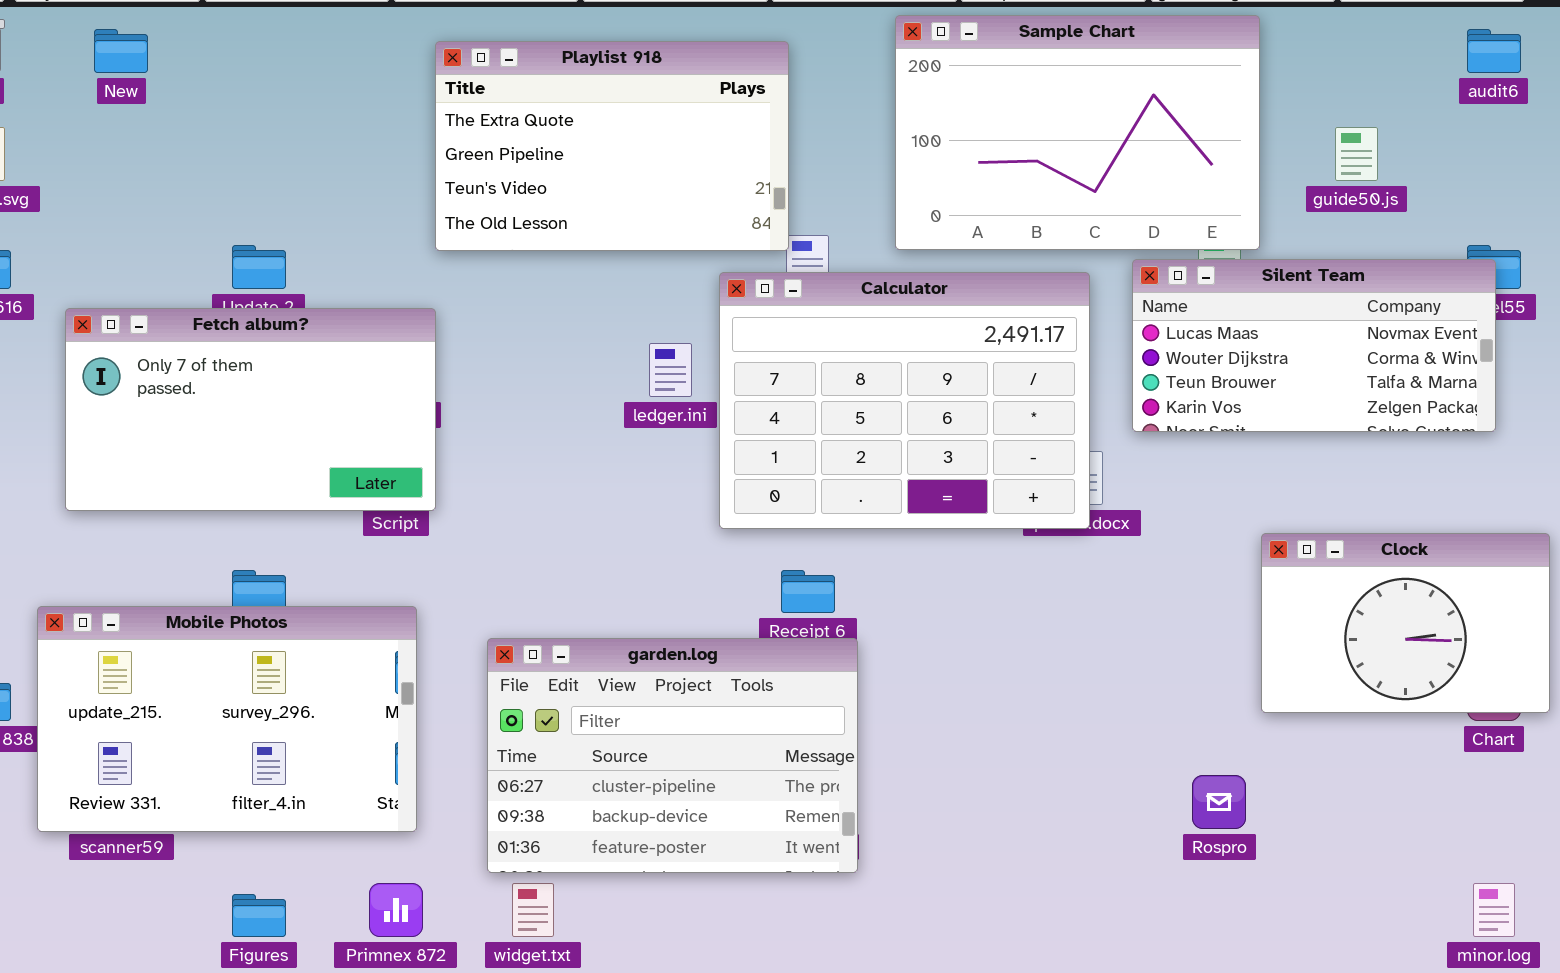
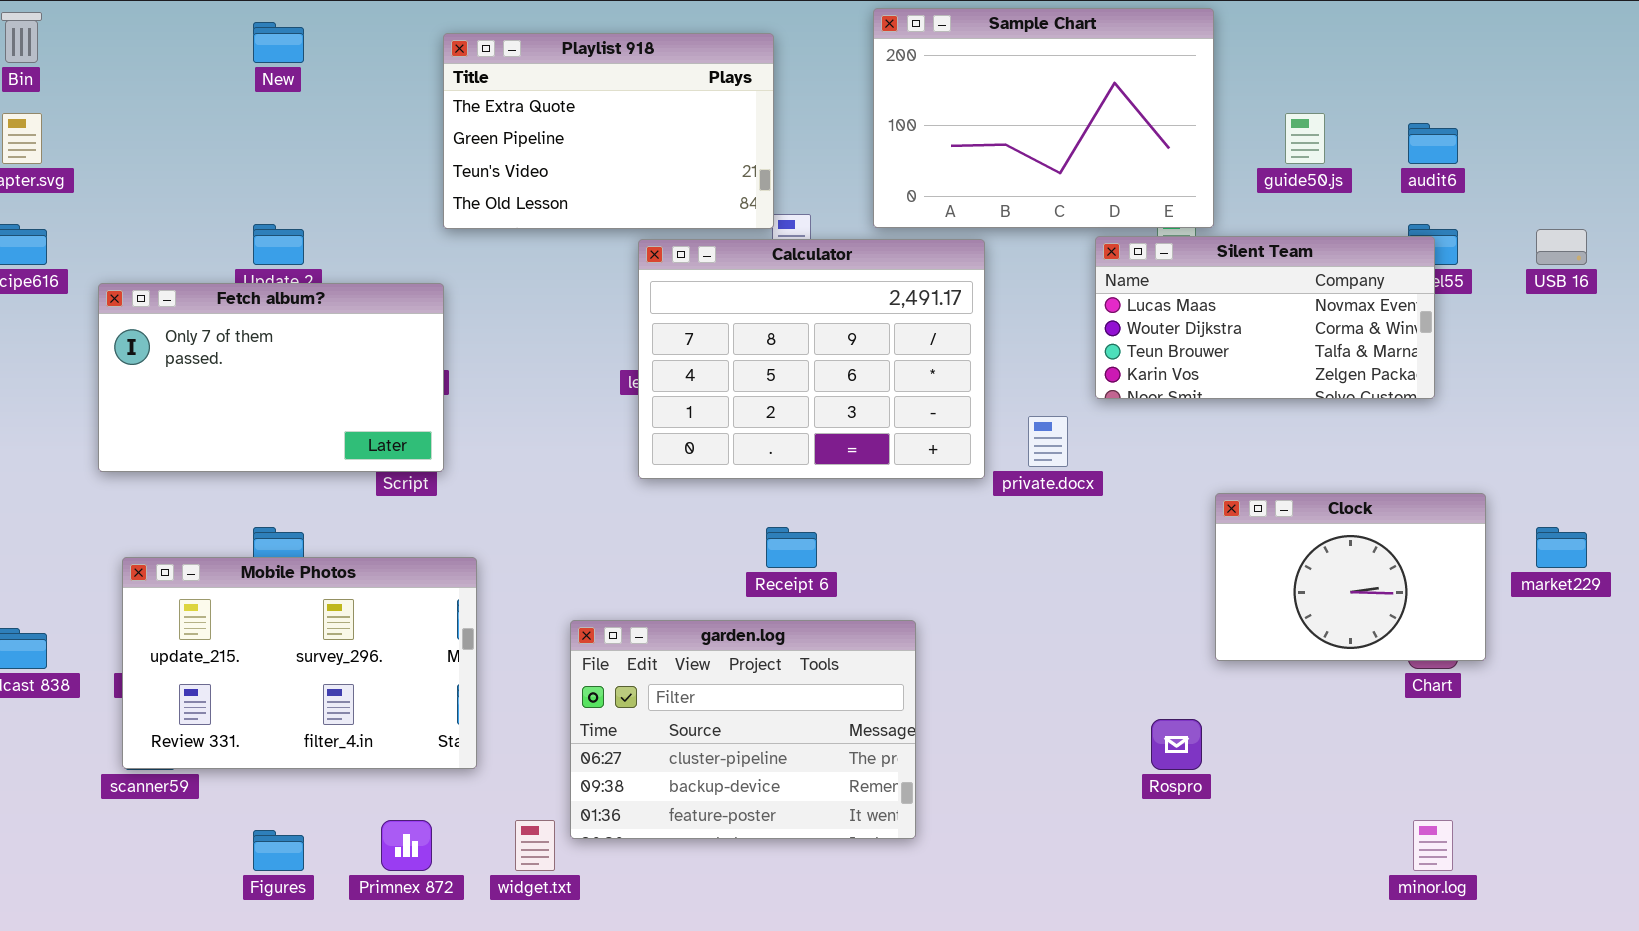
New: [94,29,148,73] -> [253,22,304,63], moved
audit6: [1467,29,1521,73] -> [1408,123,1458,164], moved
Calculator: [719,272,1090,529] -> [638,239,985,479], moved
Mobile Photos: [37,606,417,832] -> [122,557,477,769], moved
garden.log: [487,638,858,873] -> [570,620,916,839], moved

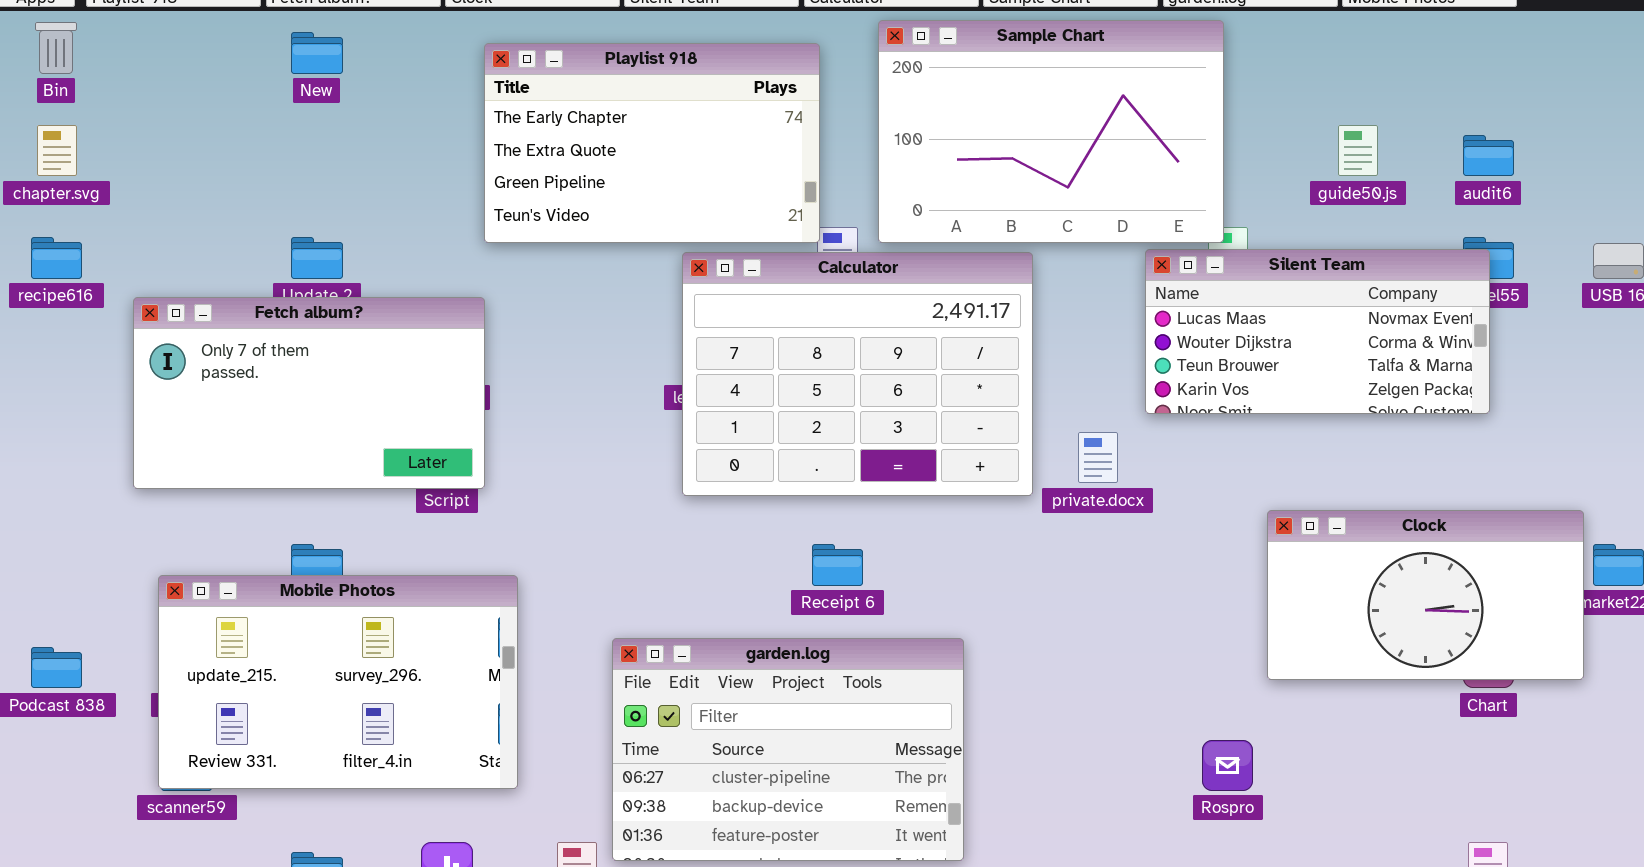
Sample Chart: [873,8,1214,228] -> [878,20,1224,243], moved
Playlist 918: [443,33,774,229] -> [484,43,820,243], scrolled up 1 row
Clock: [1215,493,1486,661] -> [1267,510,1584,680], resized

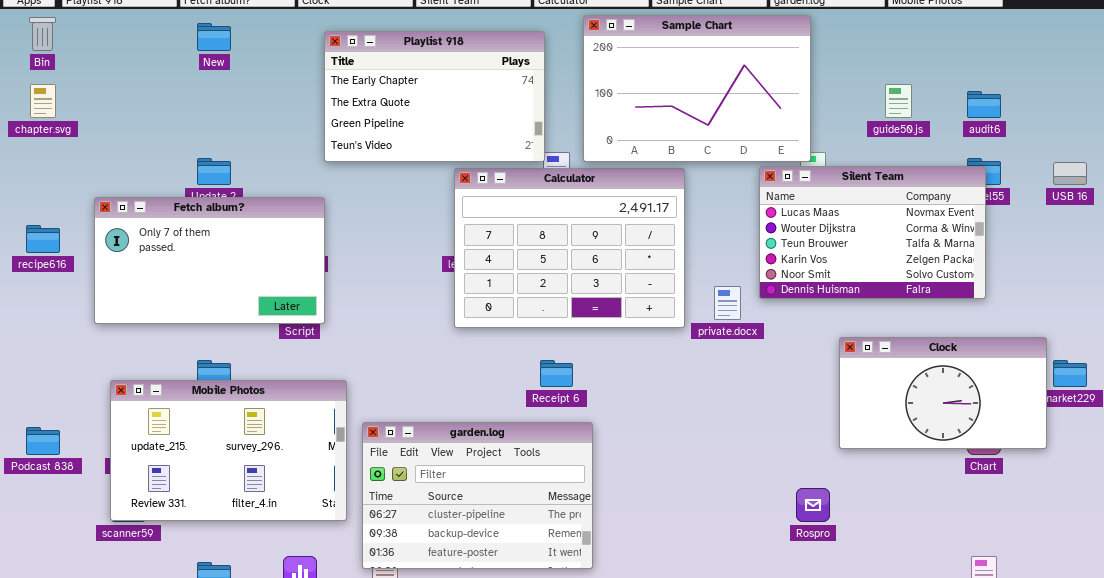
recipe616: [31,237,82,279] -> [26,225,60,253], moved
Silent Team: [1145,249,1490,414] -> [759,166,986,299], resized
garden.log: [612,638,964,861] -> [362,422,593,569], moved

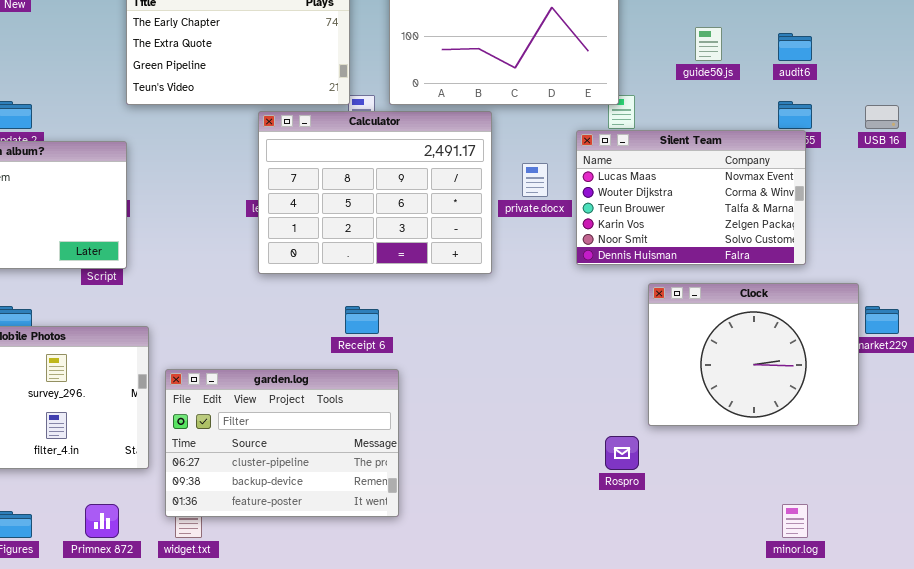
Silent Team: [759,166,986,299] -> [576,130,806,265], moved
private.docx: [714,286,741,320] -> [522,163,548,197], moved
Clock: [839,337,1047,449] -> [648,283,859,426], resized

